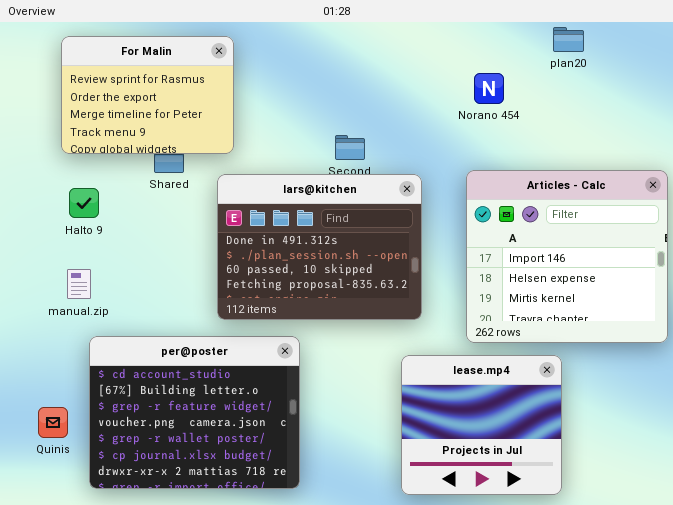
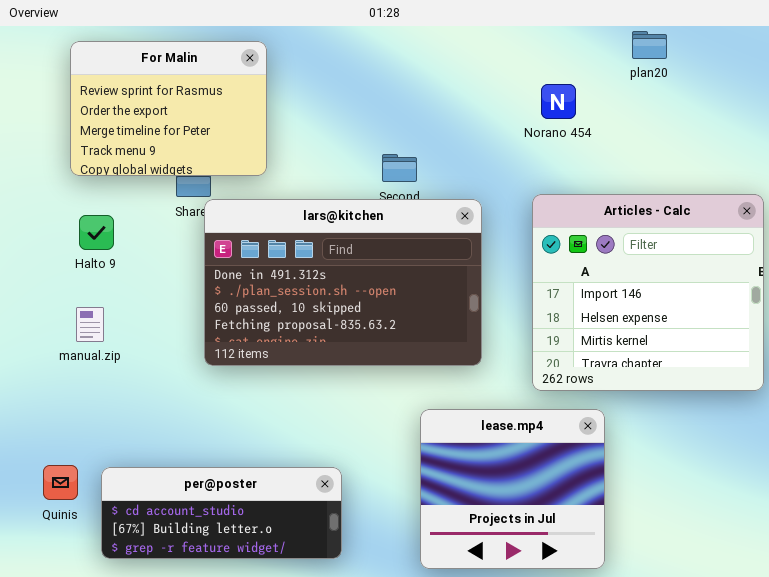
lars@kitchen: [217,174,422,320] -> [204,199,482,366], resized
per@poster: [89,336,300,489] -> [101,467,342,559], resized
lease.mp4: [401,355,562,495] -> [420,409,605,569], moved

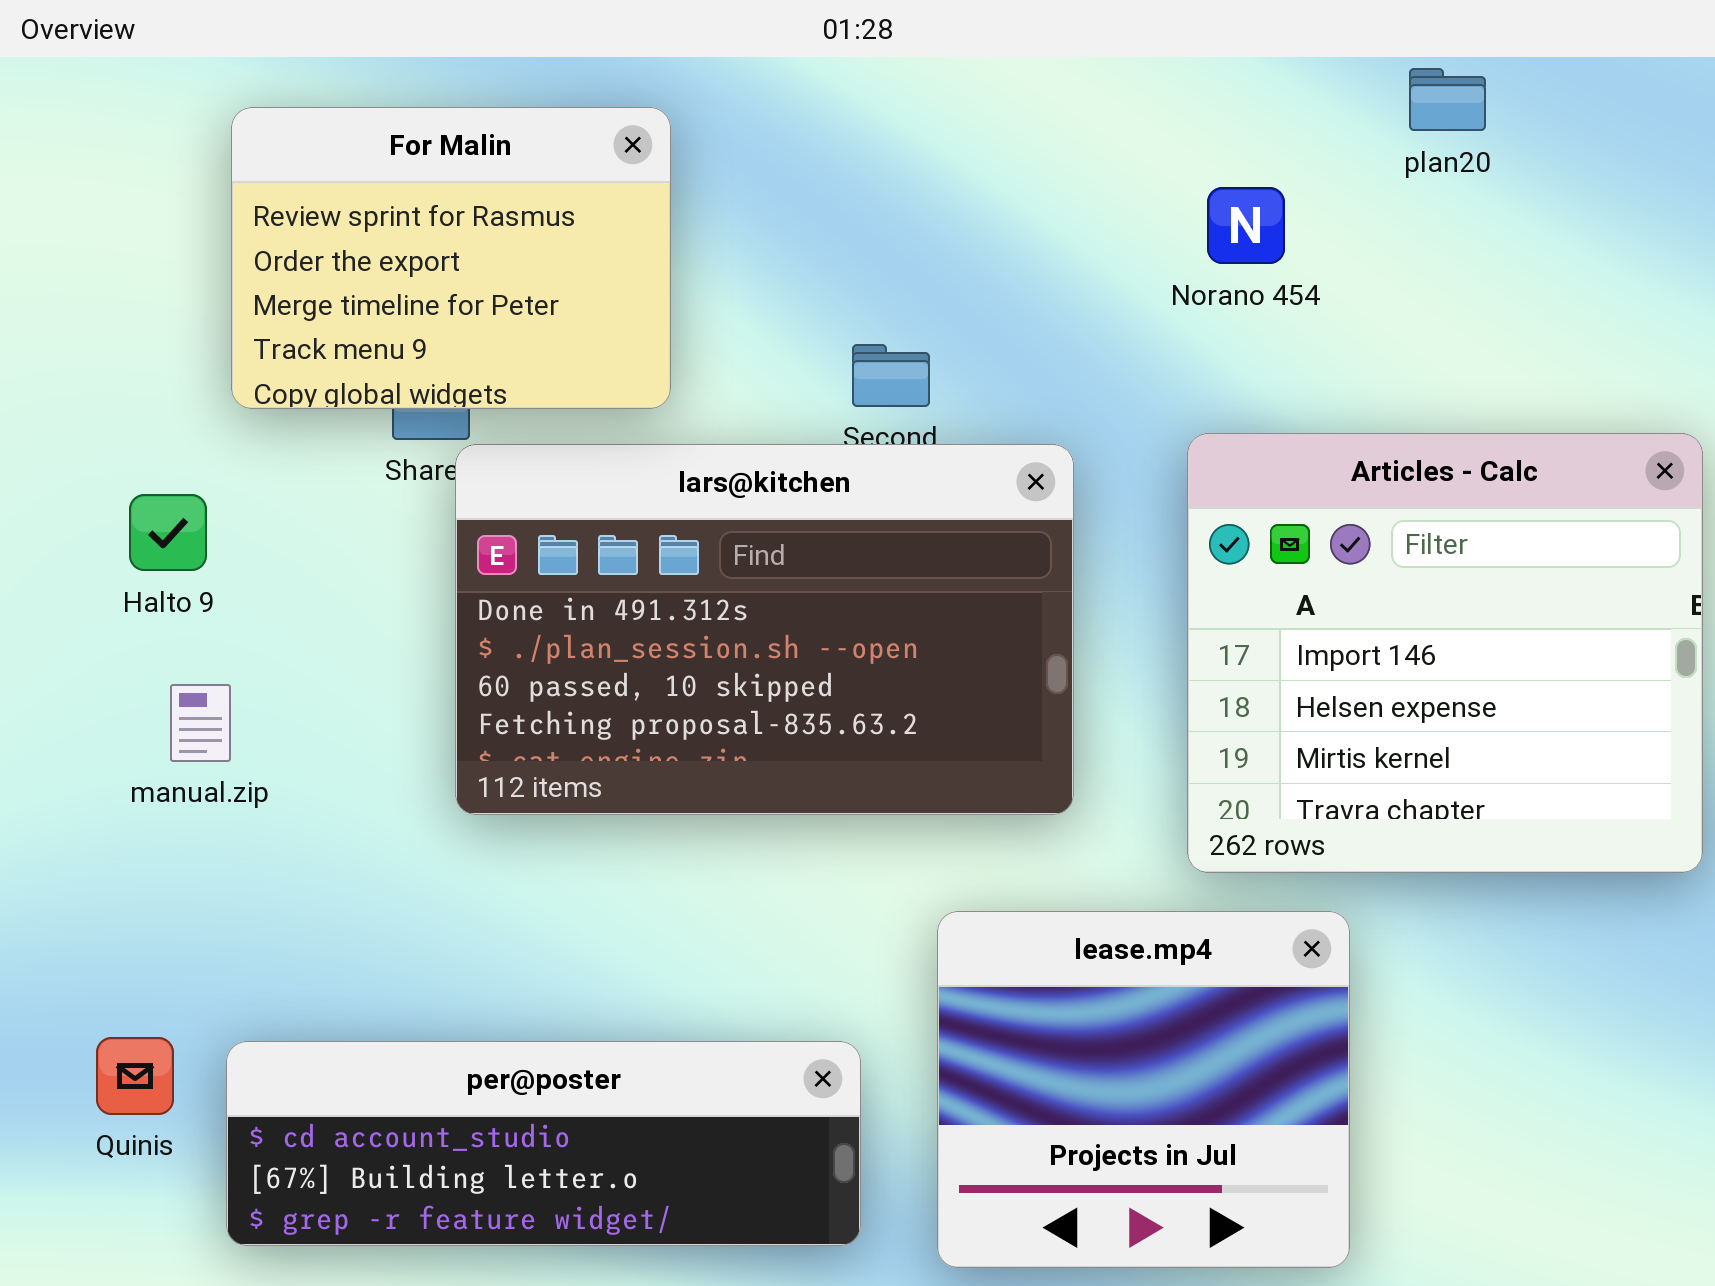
For Malin: [70,41,267,176] -> [231,107,671,409], moved
Halto 9: [79,215,114,250] -> [129,494,207,571], moved
per@poster: [101,467,342,559] -> [226,1041,861,1246], resized

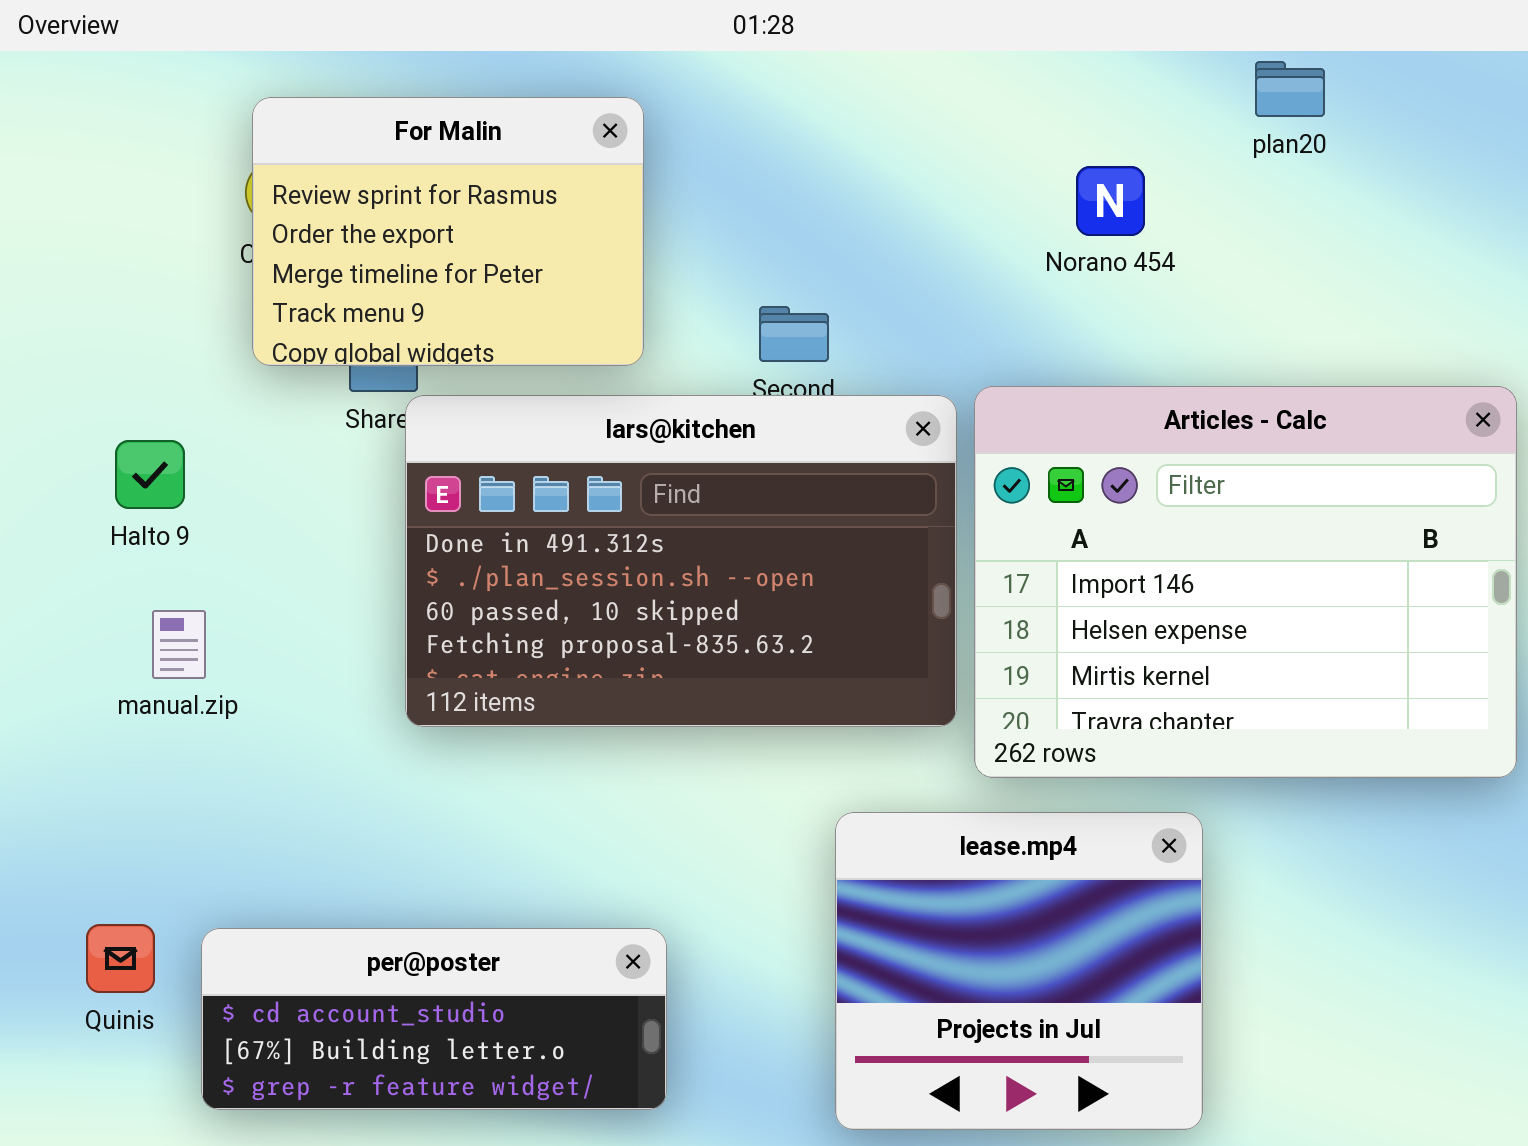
For Malin: [231,107,671,409] -> [252,97,644,366], moved
Articles - Calc: [1187,433,1703,873] -> [974,386,1517,778], resized
per@poster: [226,1041,861,1246] -> [201,928,667,1110], resized

